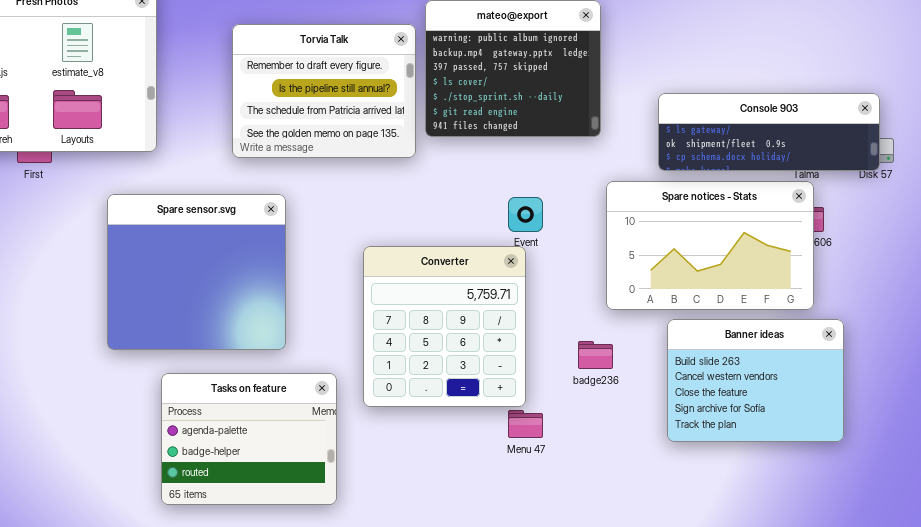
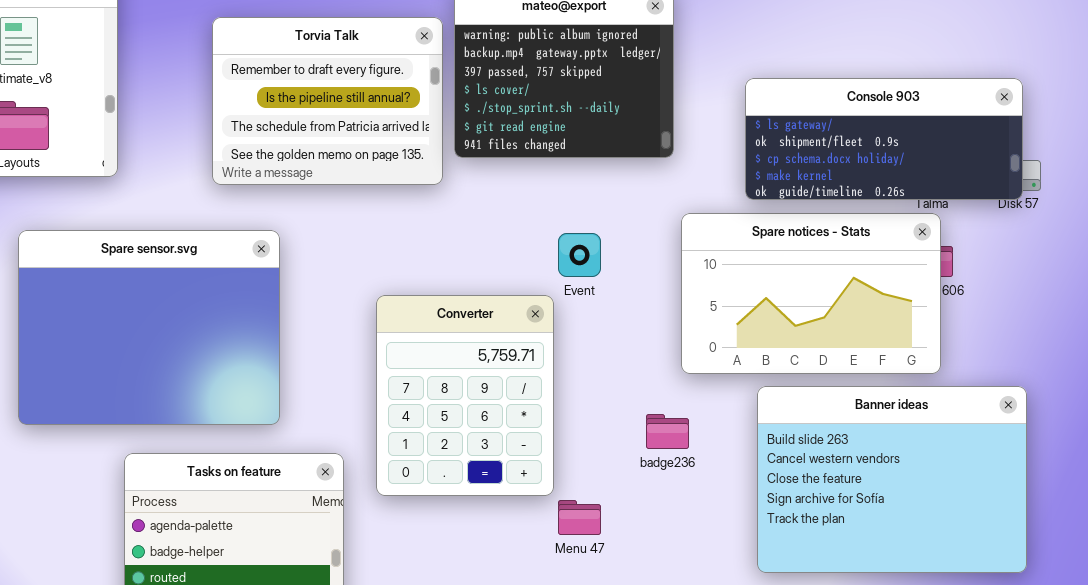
Console 903: [658,93,880,171] -> [745,78,1023,200], resized
Spare sensor.svg: [107,194,286,350] -> [18,230,280,425], resized
Converter: [363,246,526,407] -> [376,295,554,496], resized
Banner ideas: [667,319,844,442] -> [757,386,1027,573], resized

